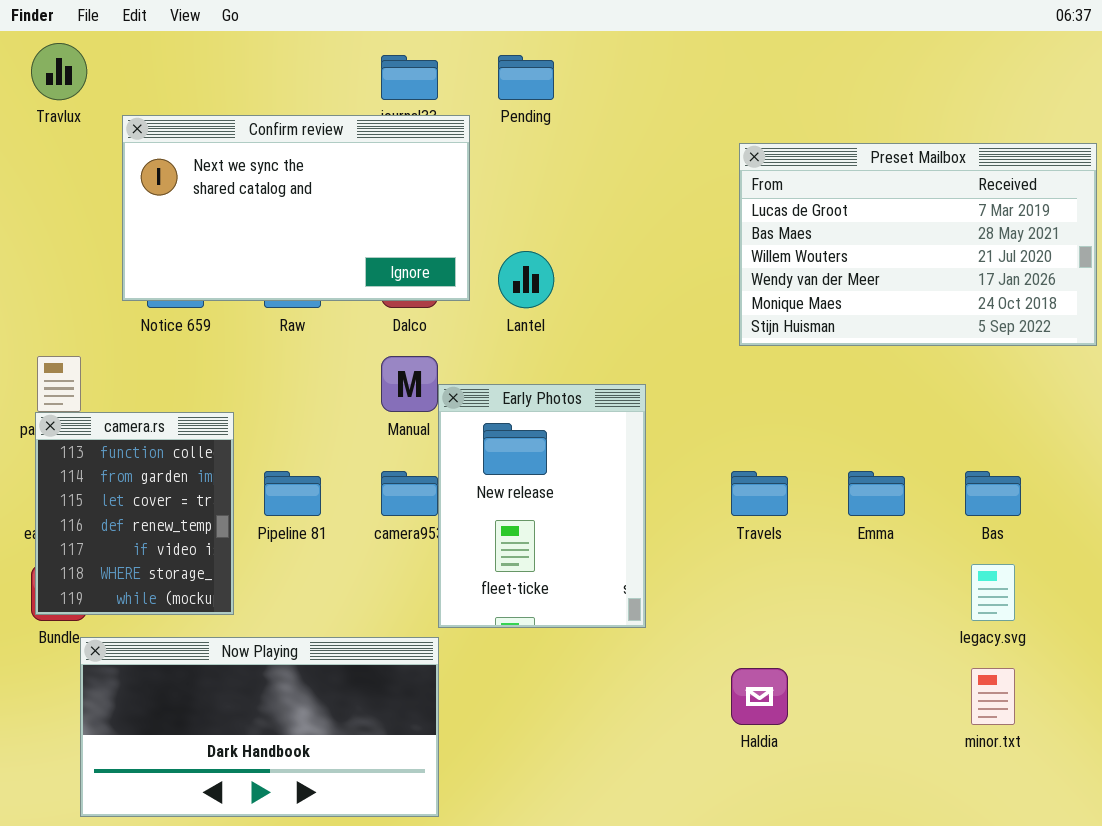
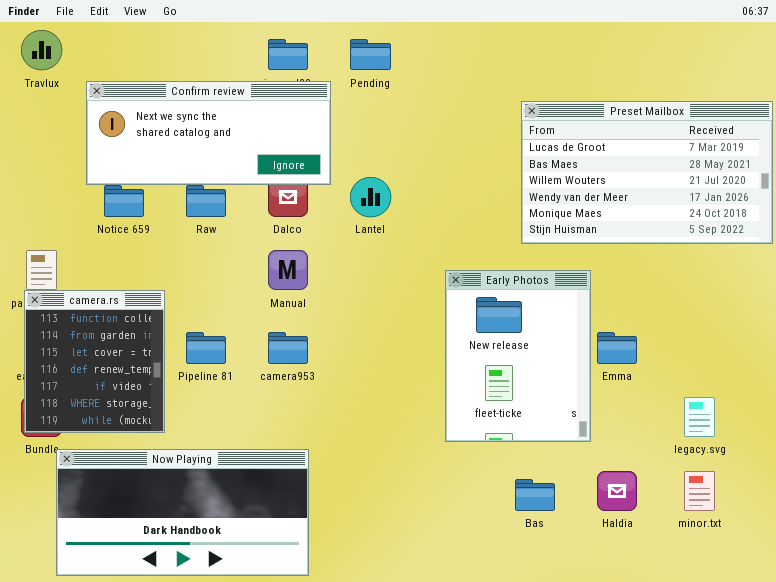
Confirm review: [122,115,470,301] -> [86,81,331,185], resized
Early Photos: [438,384,646,628] -> [445,270,591,442], moved
Bas: [965,471,1021,516] -> [515,479,555,511], moved
Haldia: [731,668,788,725] -> [597,471,637,511], moved

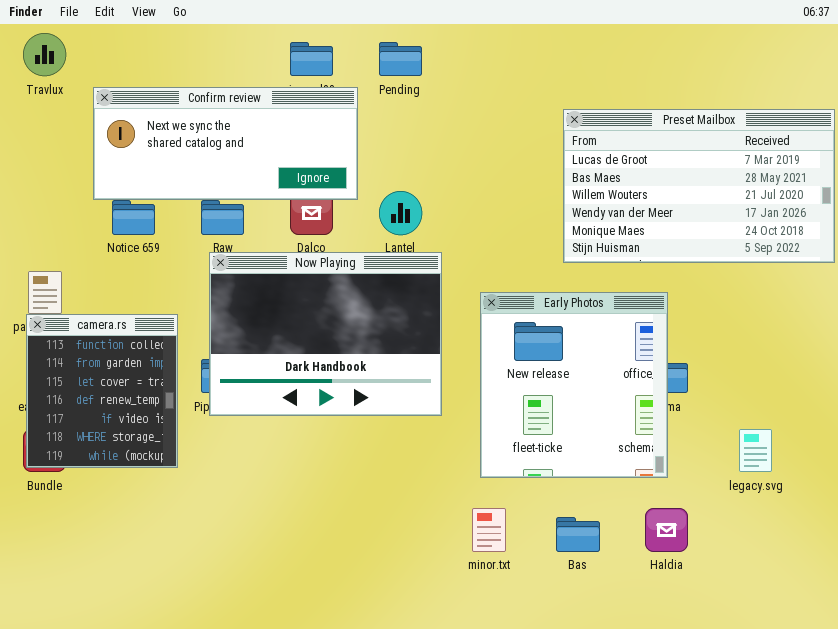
Early Photos: [445,270,591,442] -> [480,292,668,478], resized
Now Playing: [56,449,309,576] -> [209,252,442,416], moved, resized
minor.txt: [684,471,715,511] -> [472,508,506,552], moved

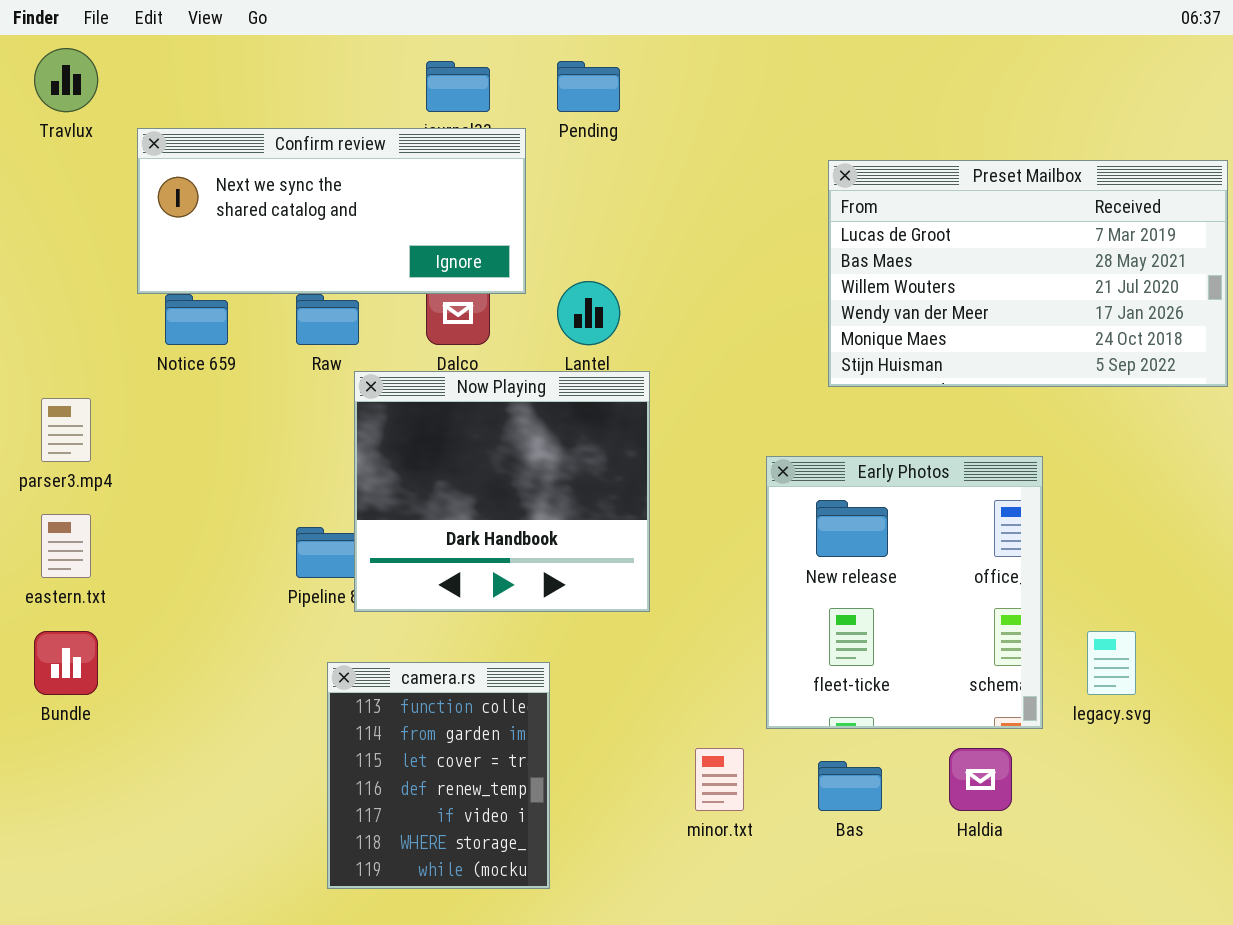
Now Playing: [209,252,442,416] -> [354,371,650,612], resized
Early Photos: [480,292,668,478] -> [766,456,1043,729], moved
camera.rs: [26,314,178,468] -> [327,662,550,889], moved

